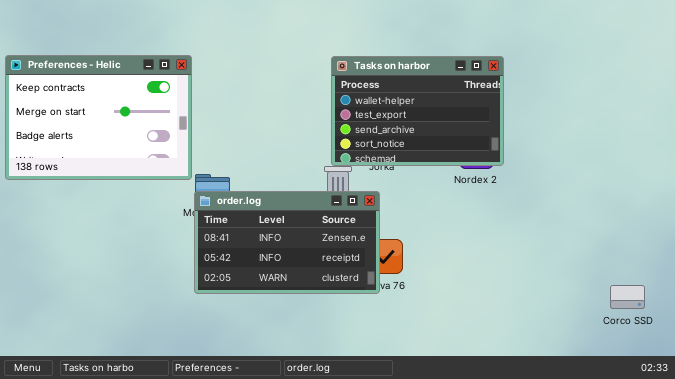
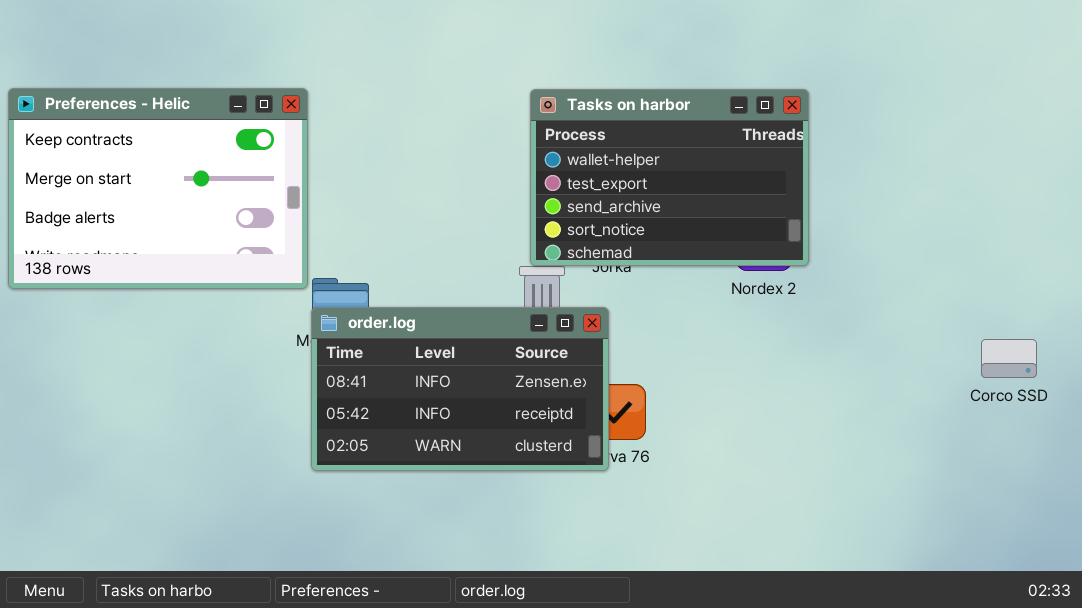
Corco SSD: [610,285,645,309] -> [981,339,1037,378], moved

